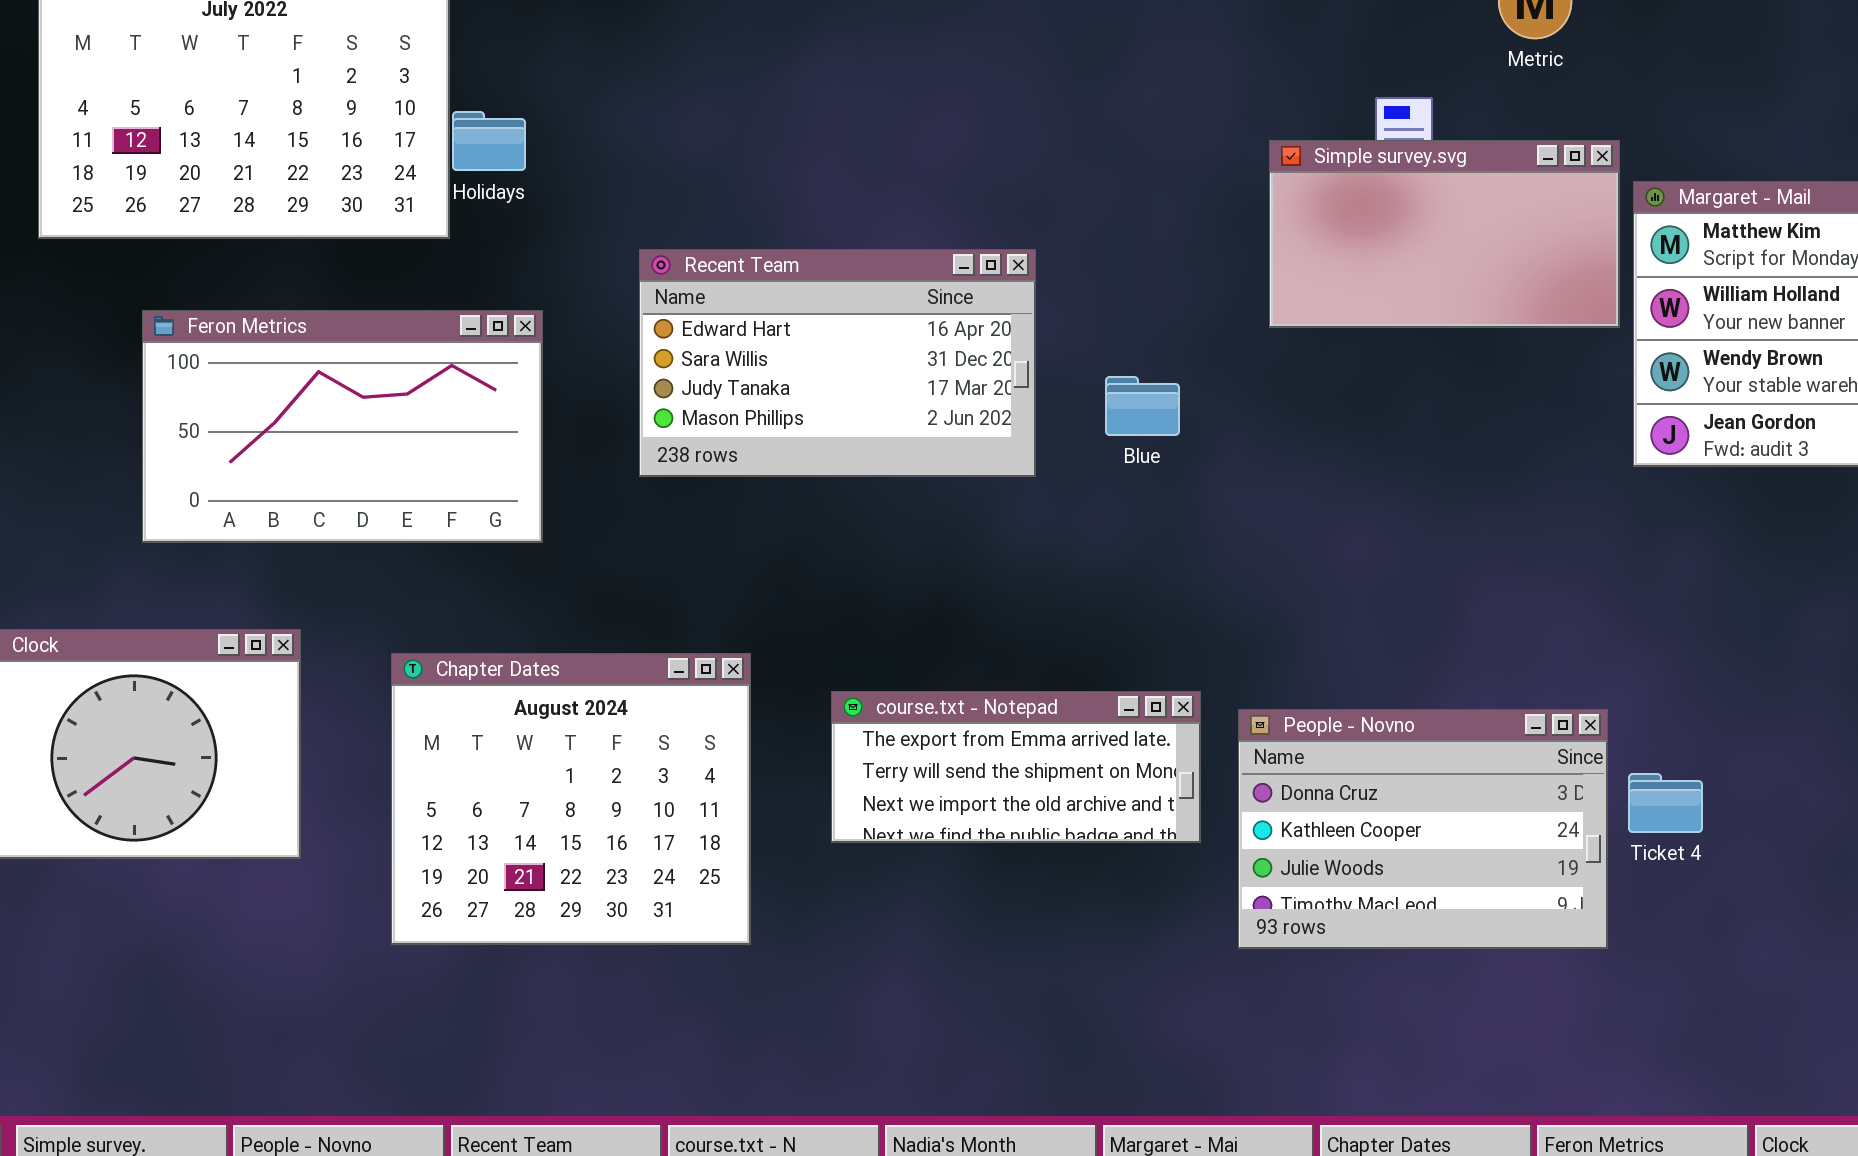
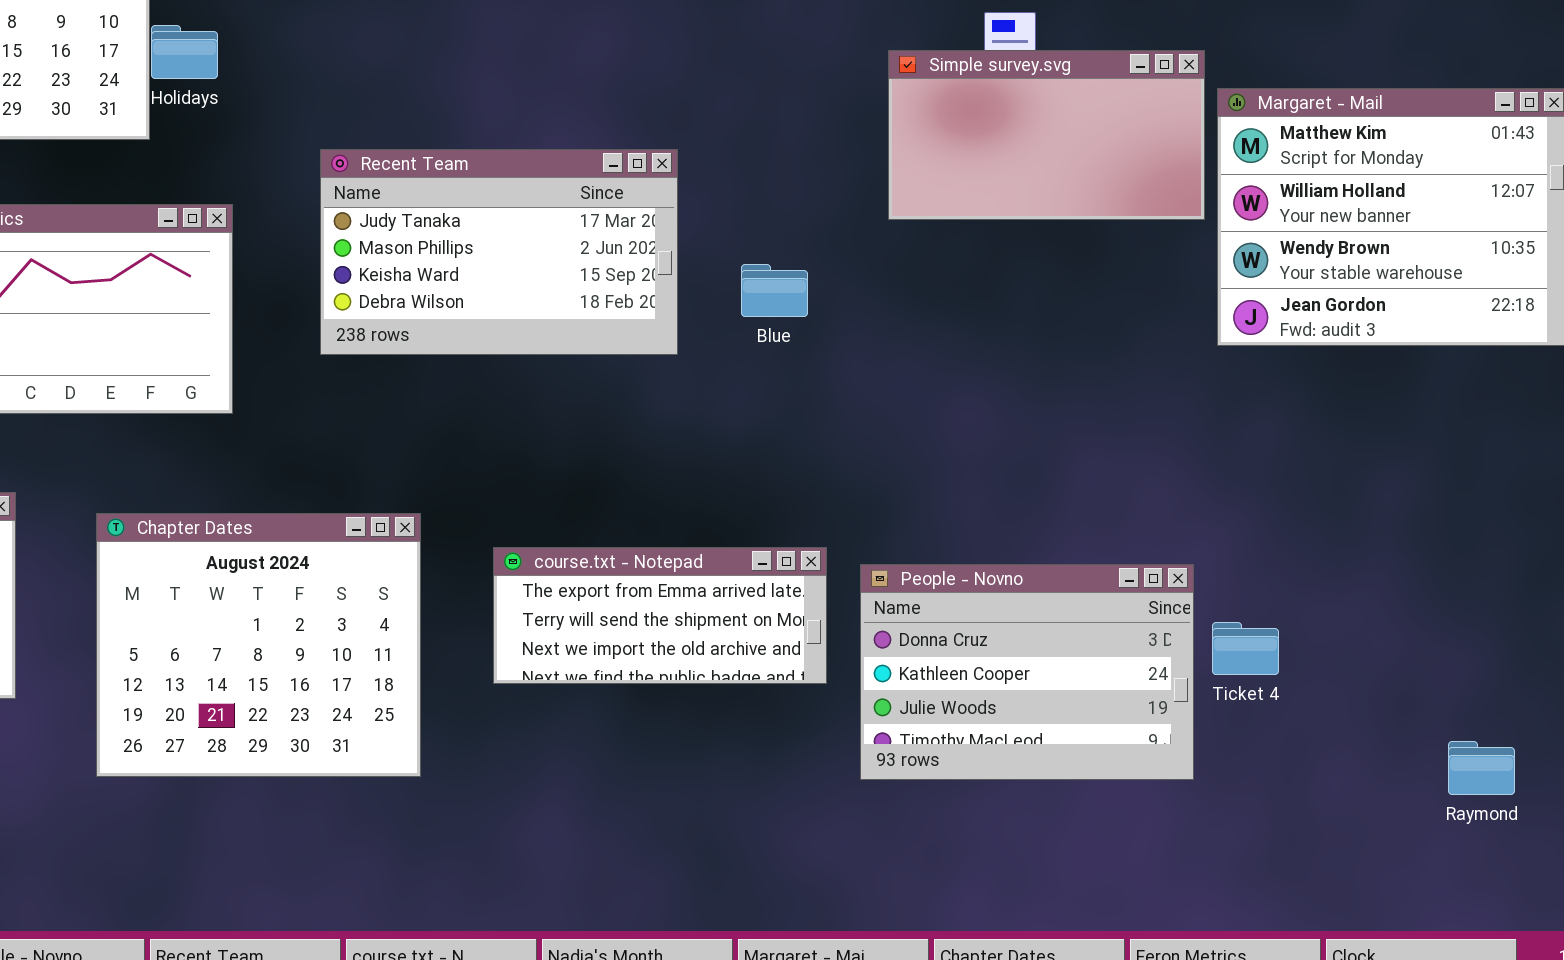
Recent Team: [639,249,1036,477] -> [320,149,678,355], scrolled down 2 rows

